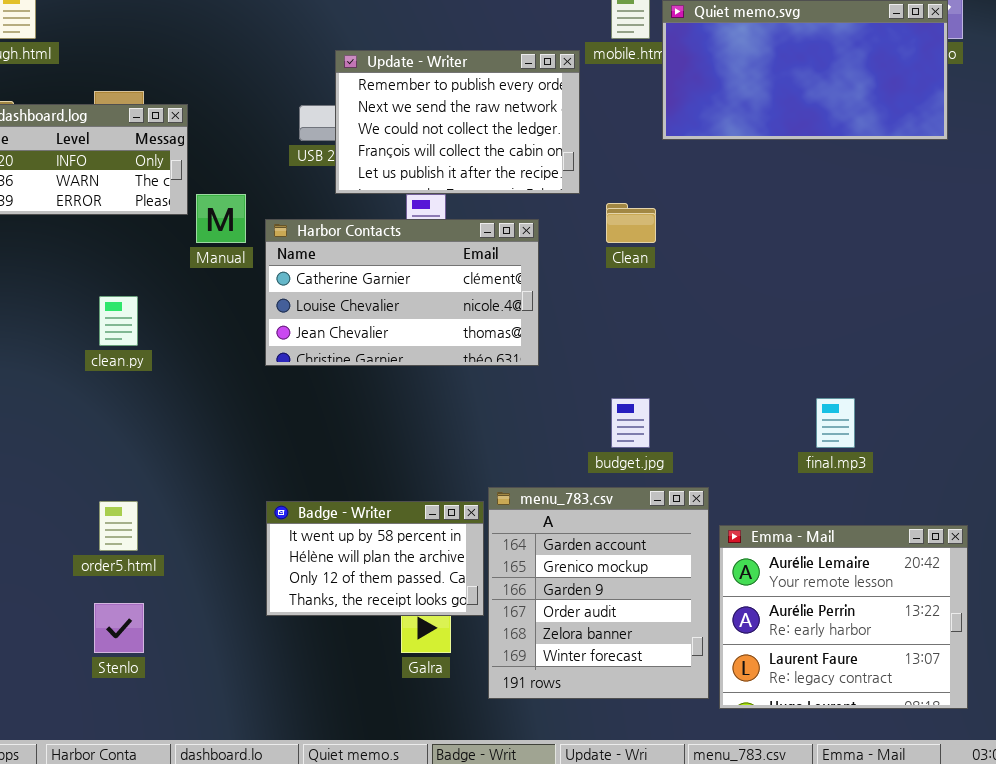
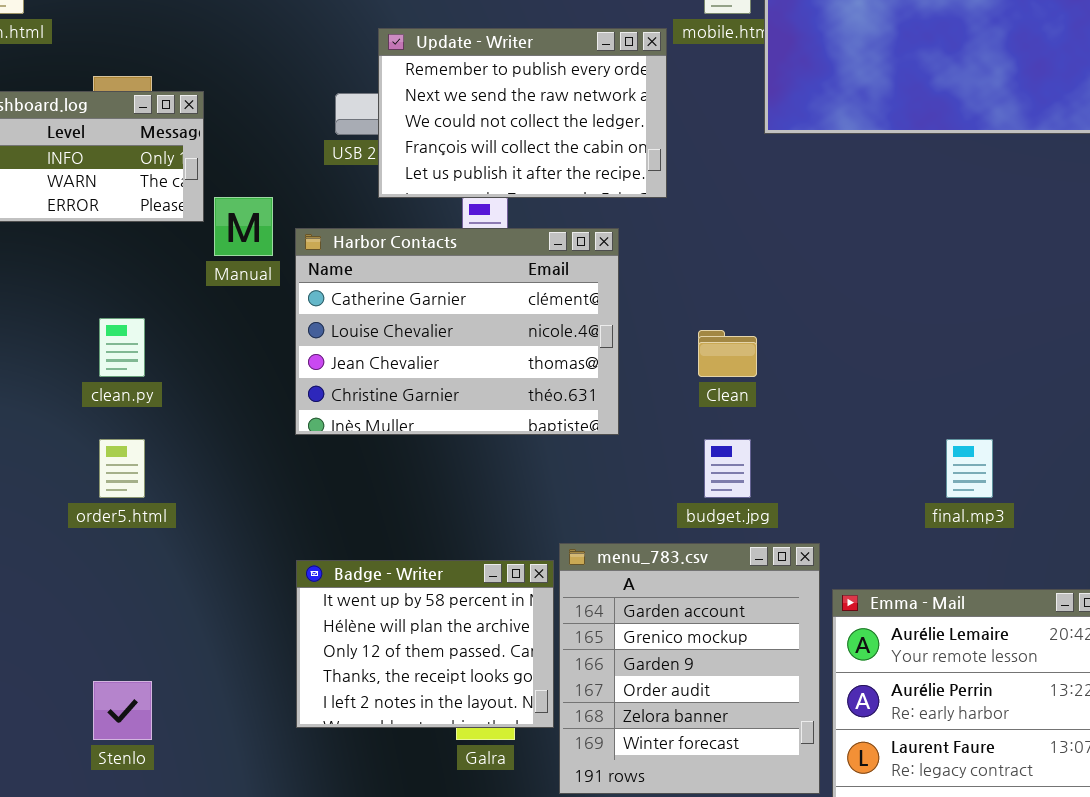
Clean: [606,203,656,243] -> [698,330,757,377], moved
Harbor Contacts: [265,219,539,366] -> [295,228,619,435], resized
order5.html: [99,501,138,551] -> [99,439,145,498], moved
Badge - Writer: [266,501,484,616] -> [296,560,554,728], resized

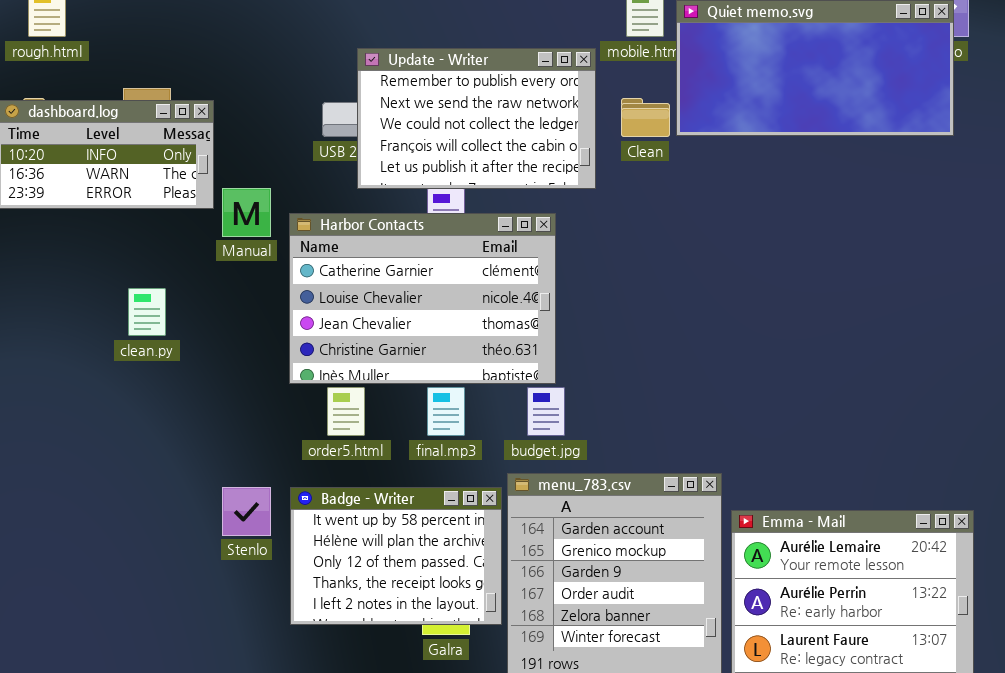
Clean: [698,330,757,377] -> [621,98,670,137], moved
order5.html: [99,439,145,498] -> [327,387,365,436], moved
budget.jpg: [704,439,751,498] -> [527,387,565,436], moved
final.mp3: [946,439,993,498] -> [427,387,465,436], moved
Stenlo: [93,681,152,740] -> [222,487,271,536], moved

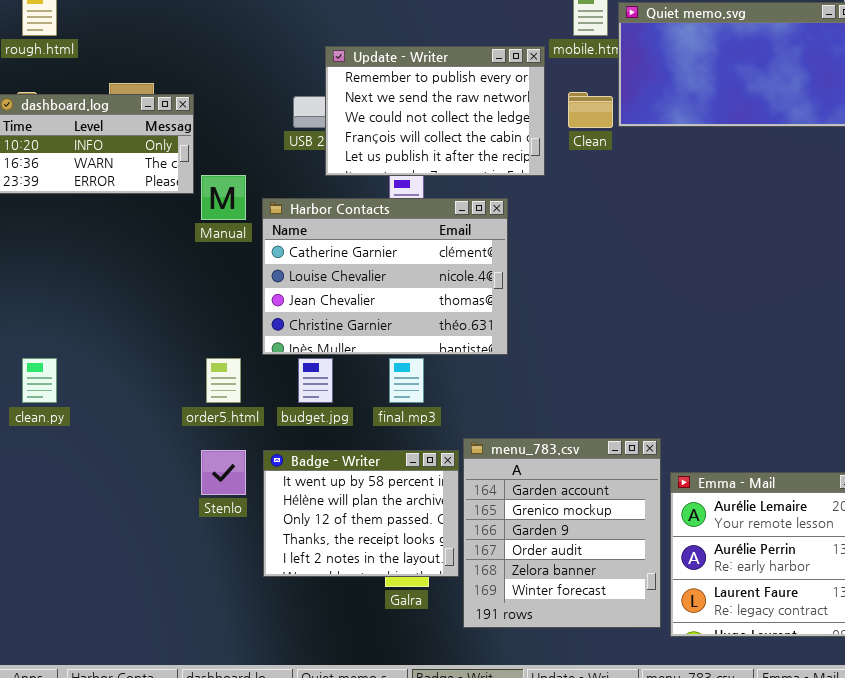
clean.py: [128,288,166,336] -> [22,358,57,403], moved
order5.html: [327,387,365,436] -> [206,358,241,403], moved
budget.jpg: [527,387,565,436] -> [298,358,333,403], moved

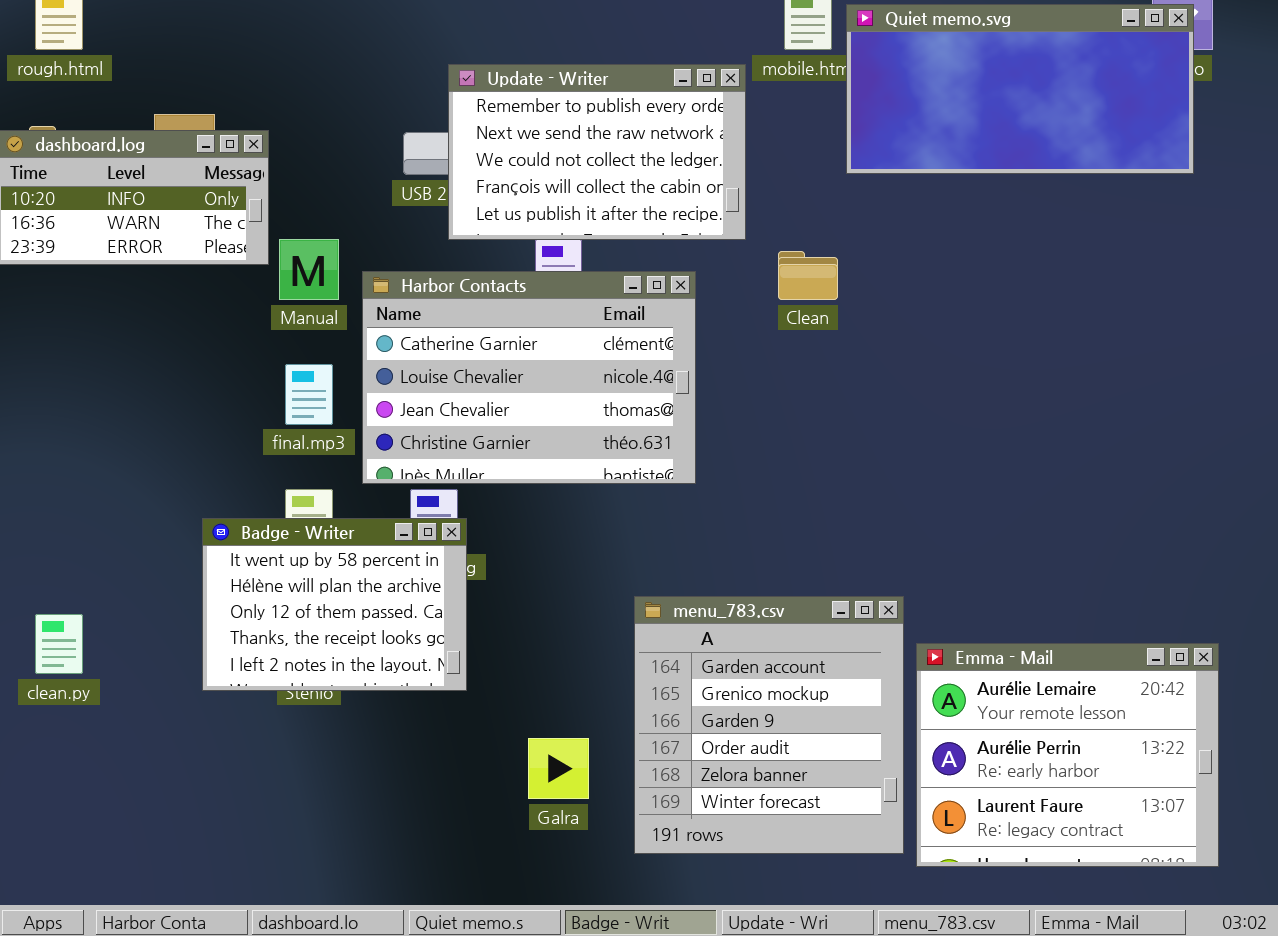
Clean: [568,92,613,128] -> [778,251,838,300], moved
clean.py: [22,358,57,403] -> [35,614,83,674], moved
final.mp3: [389,358,424,403] -> [285,364,333,425], moved
Badge - Writer: [263,450,459,577] -> [202,518,467,691], moved

